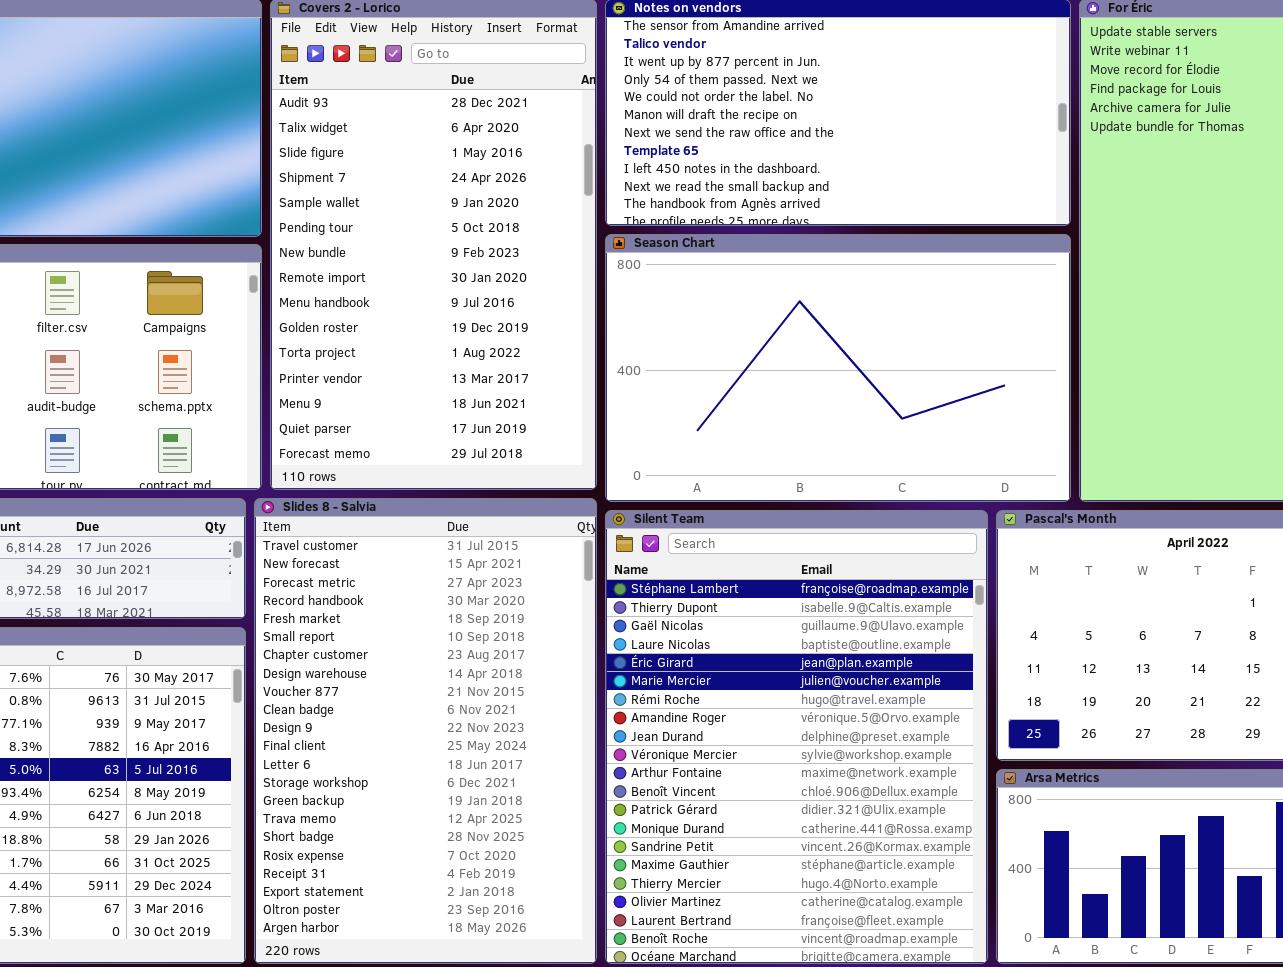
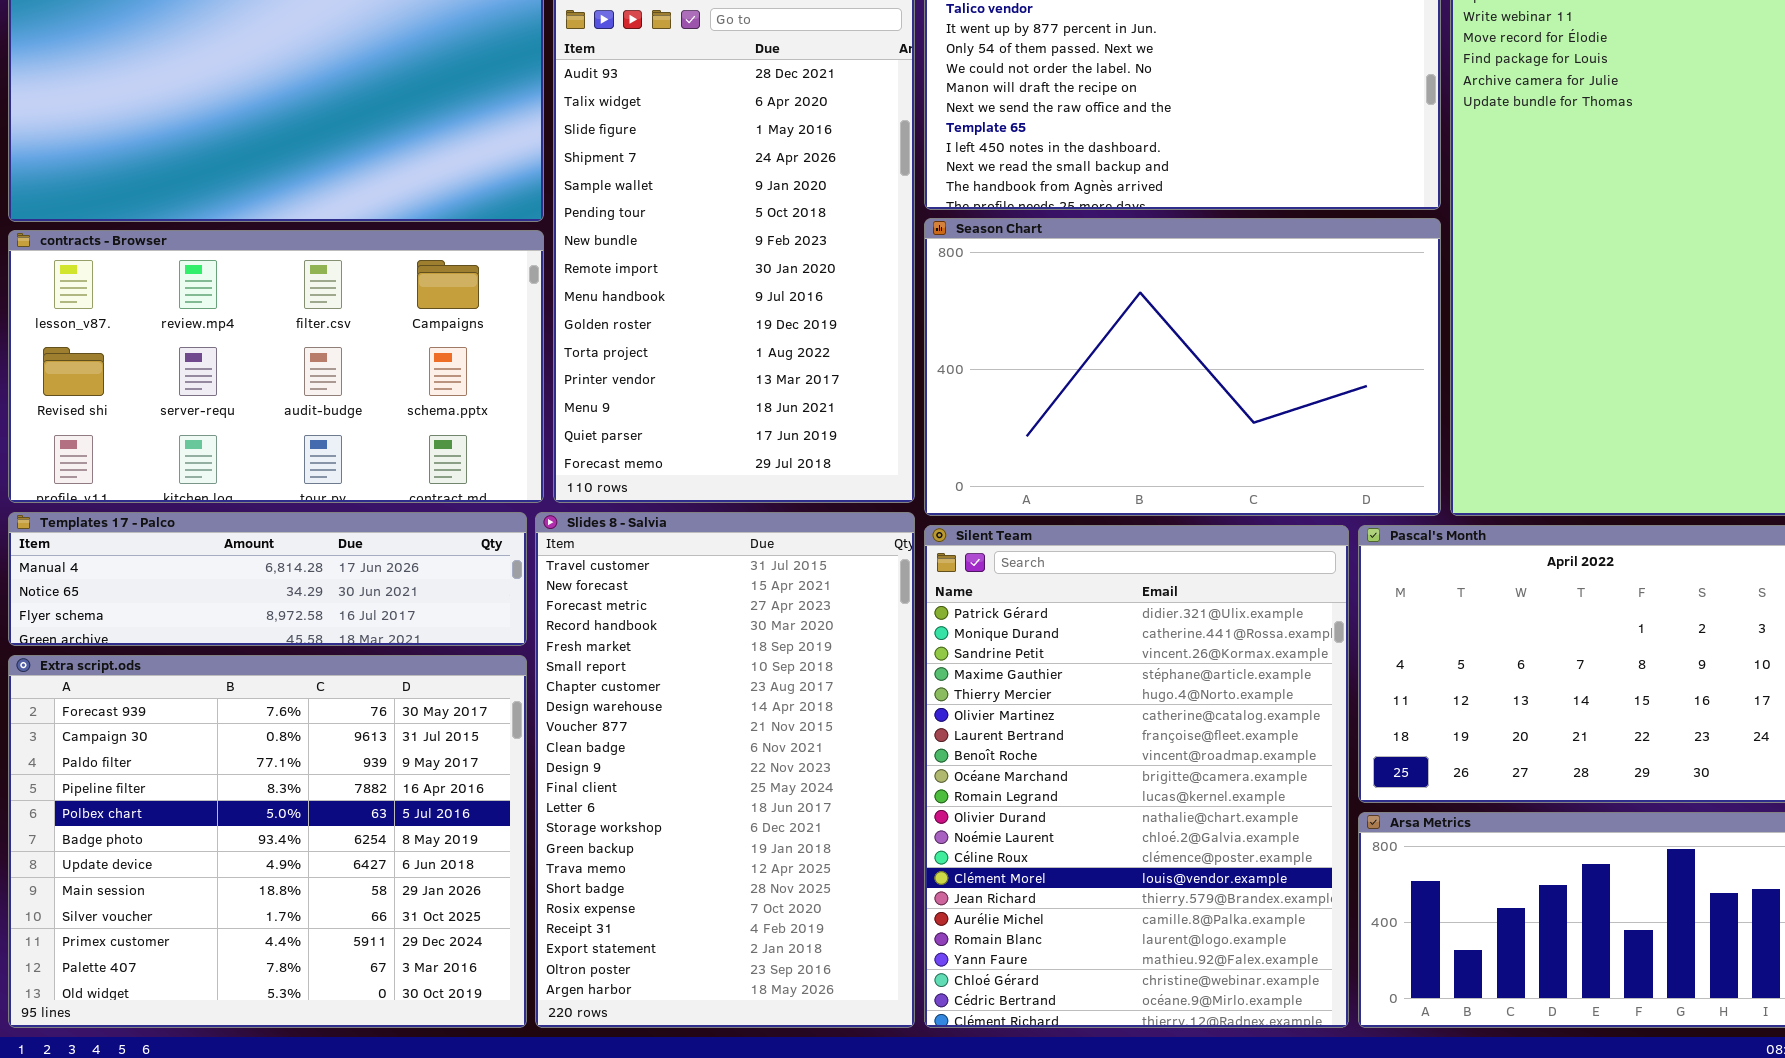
Silent Team: [605,510,988,964] -> [924,525,1349,1028], scrolled down 12 rows

